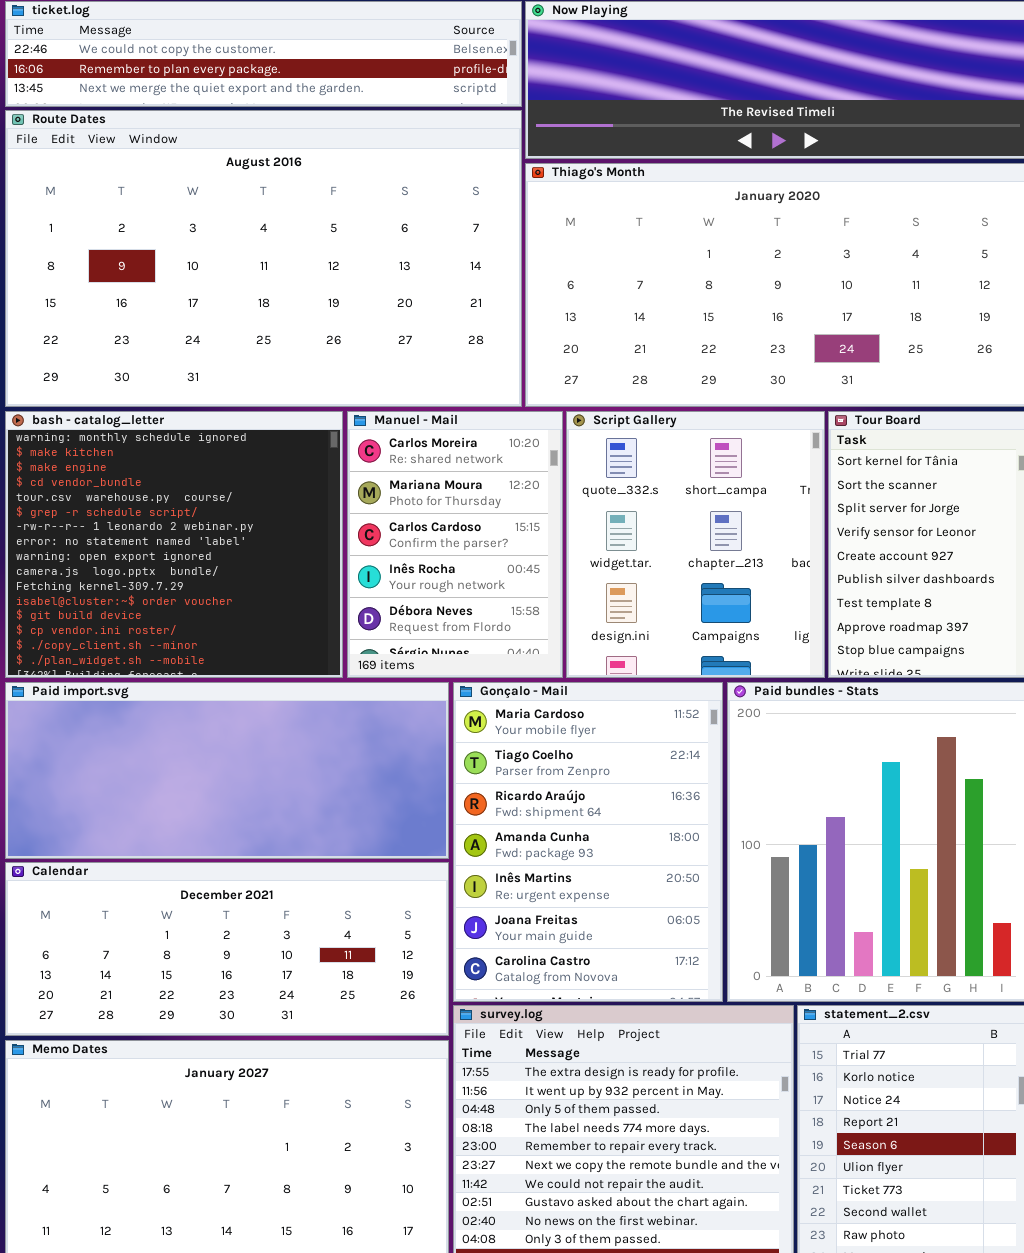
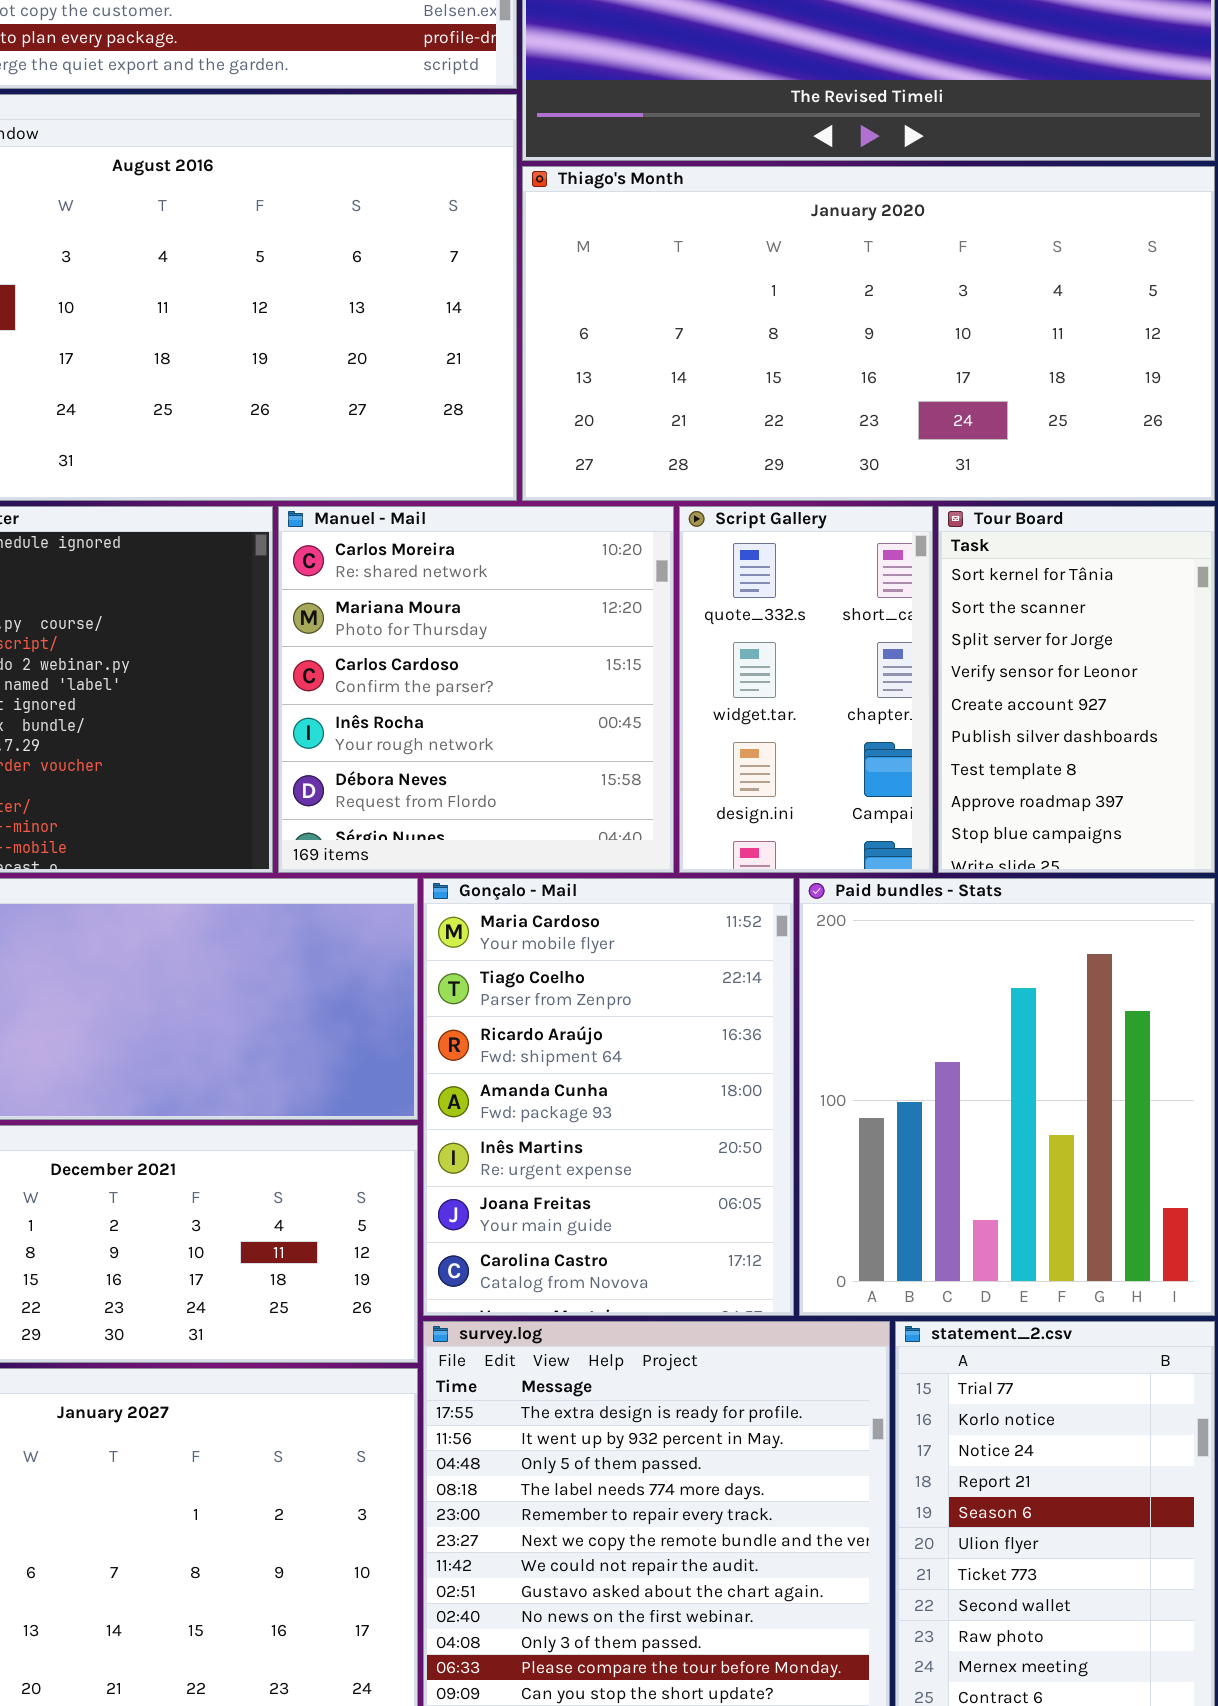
Manuel - Mail: [347,411,563,678] -> [278,506,674,873], resized
Script Gallery: [566,411,825,678] -> [679,506,933,873], resized

